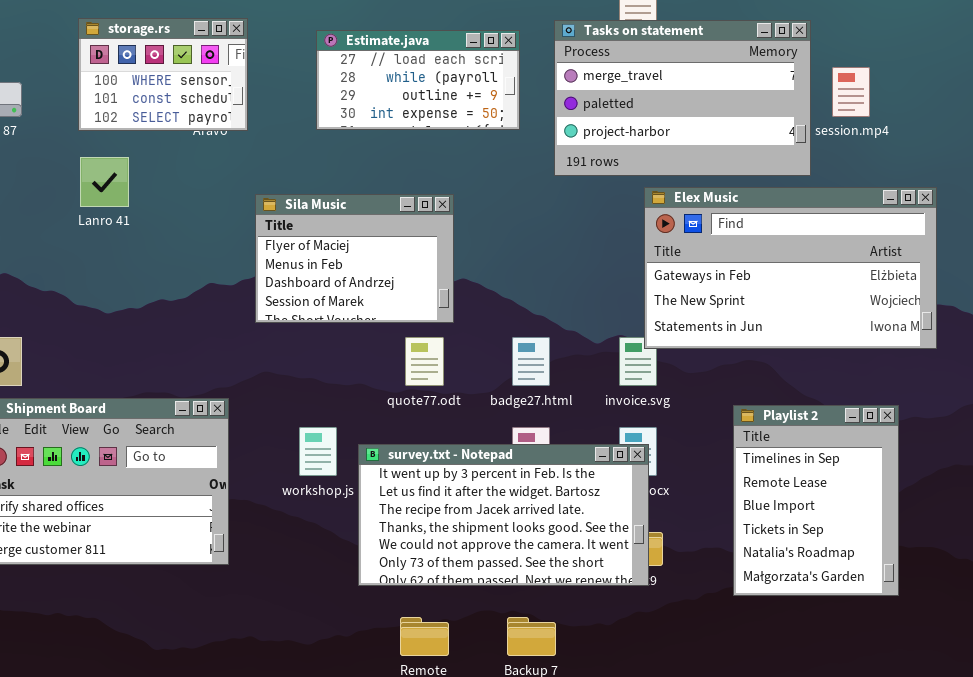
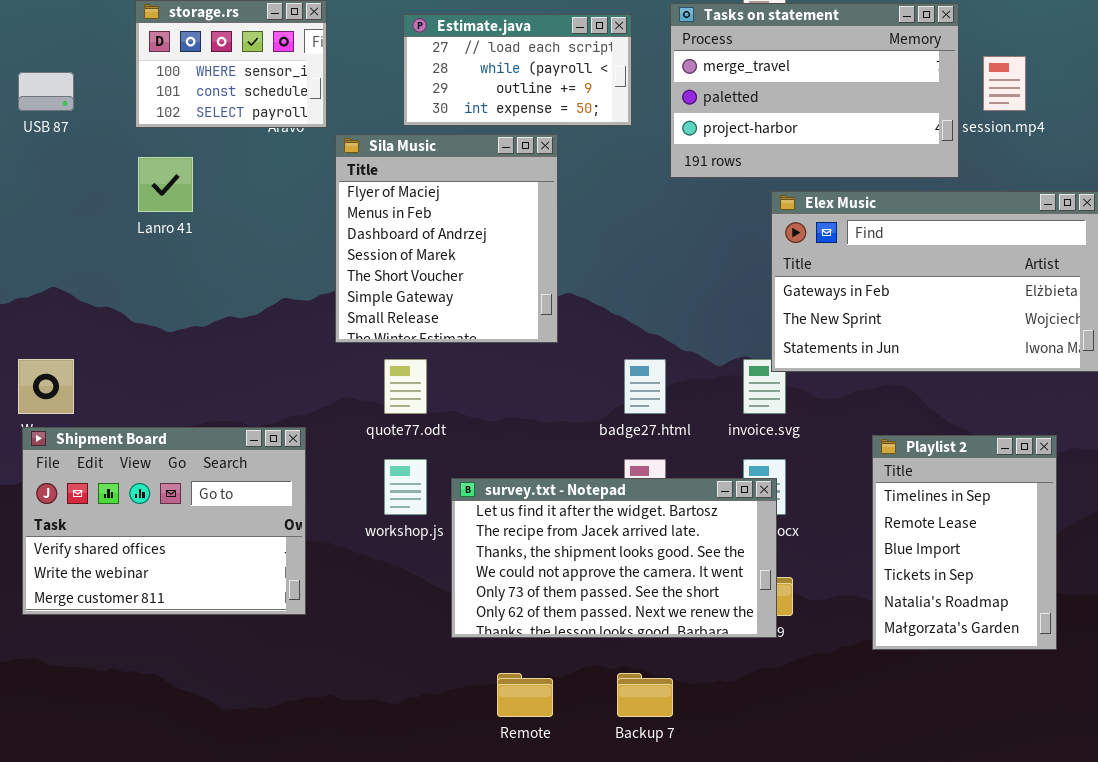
Sila Music: [255,194,454,323] -> [335,134,558,343], resized
quote77.odt: [405,337,444,386] -> [384,359,427,414], moved
survey.txt - Notepad: [358,444,649,586] -> [451,478,777,638], scrolled down 1 row

